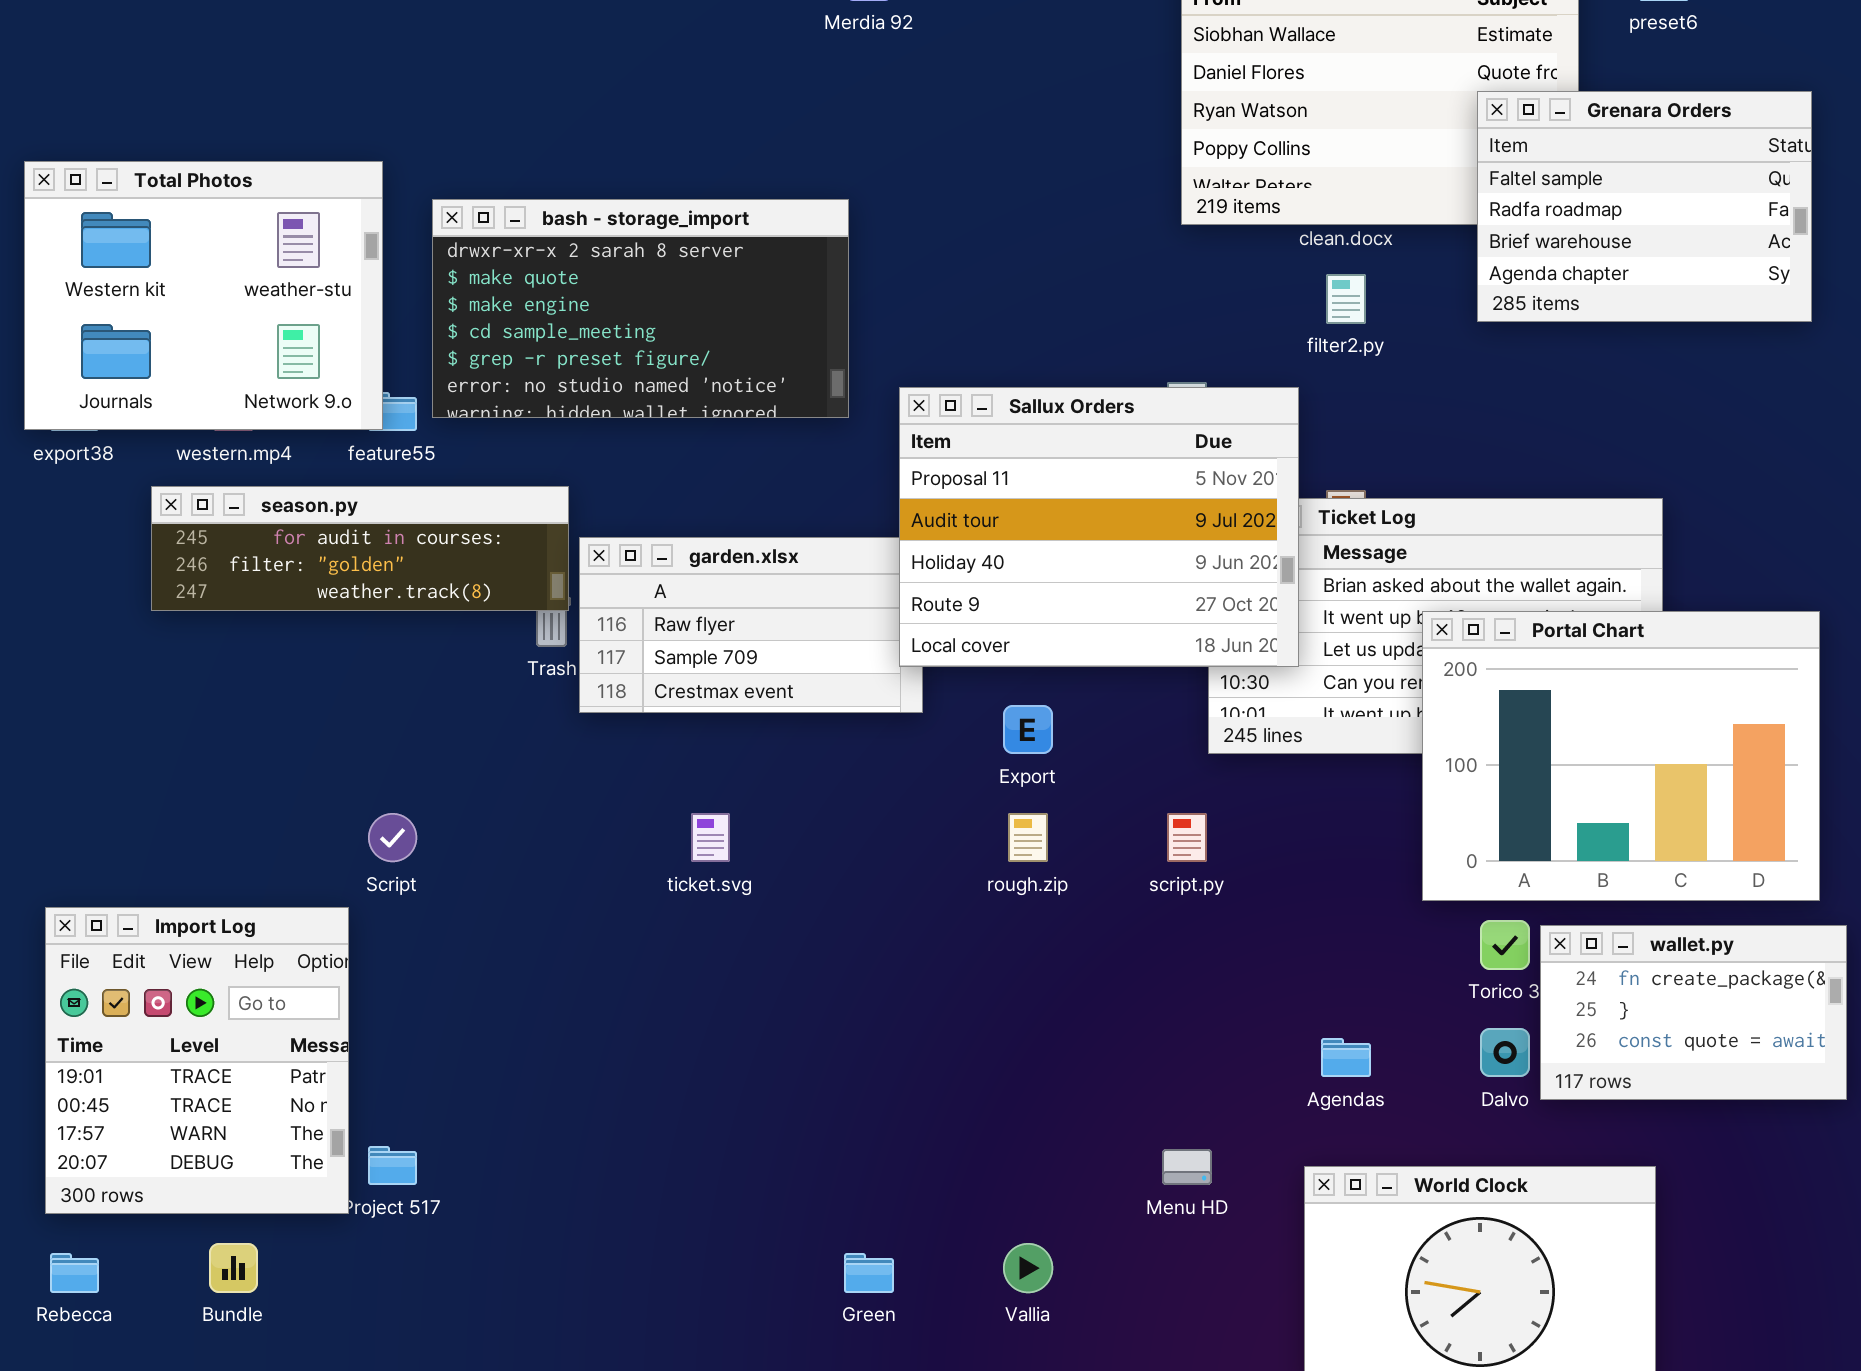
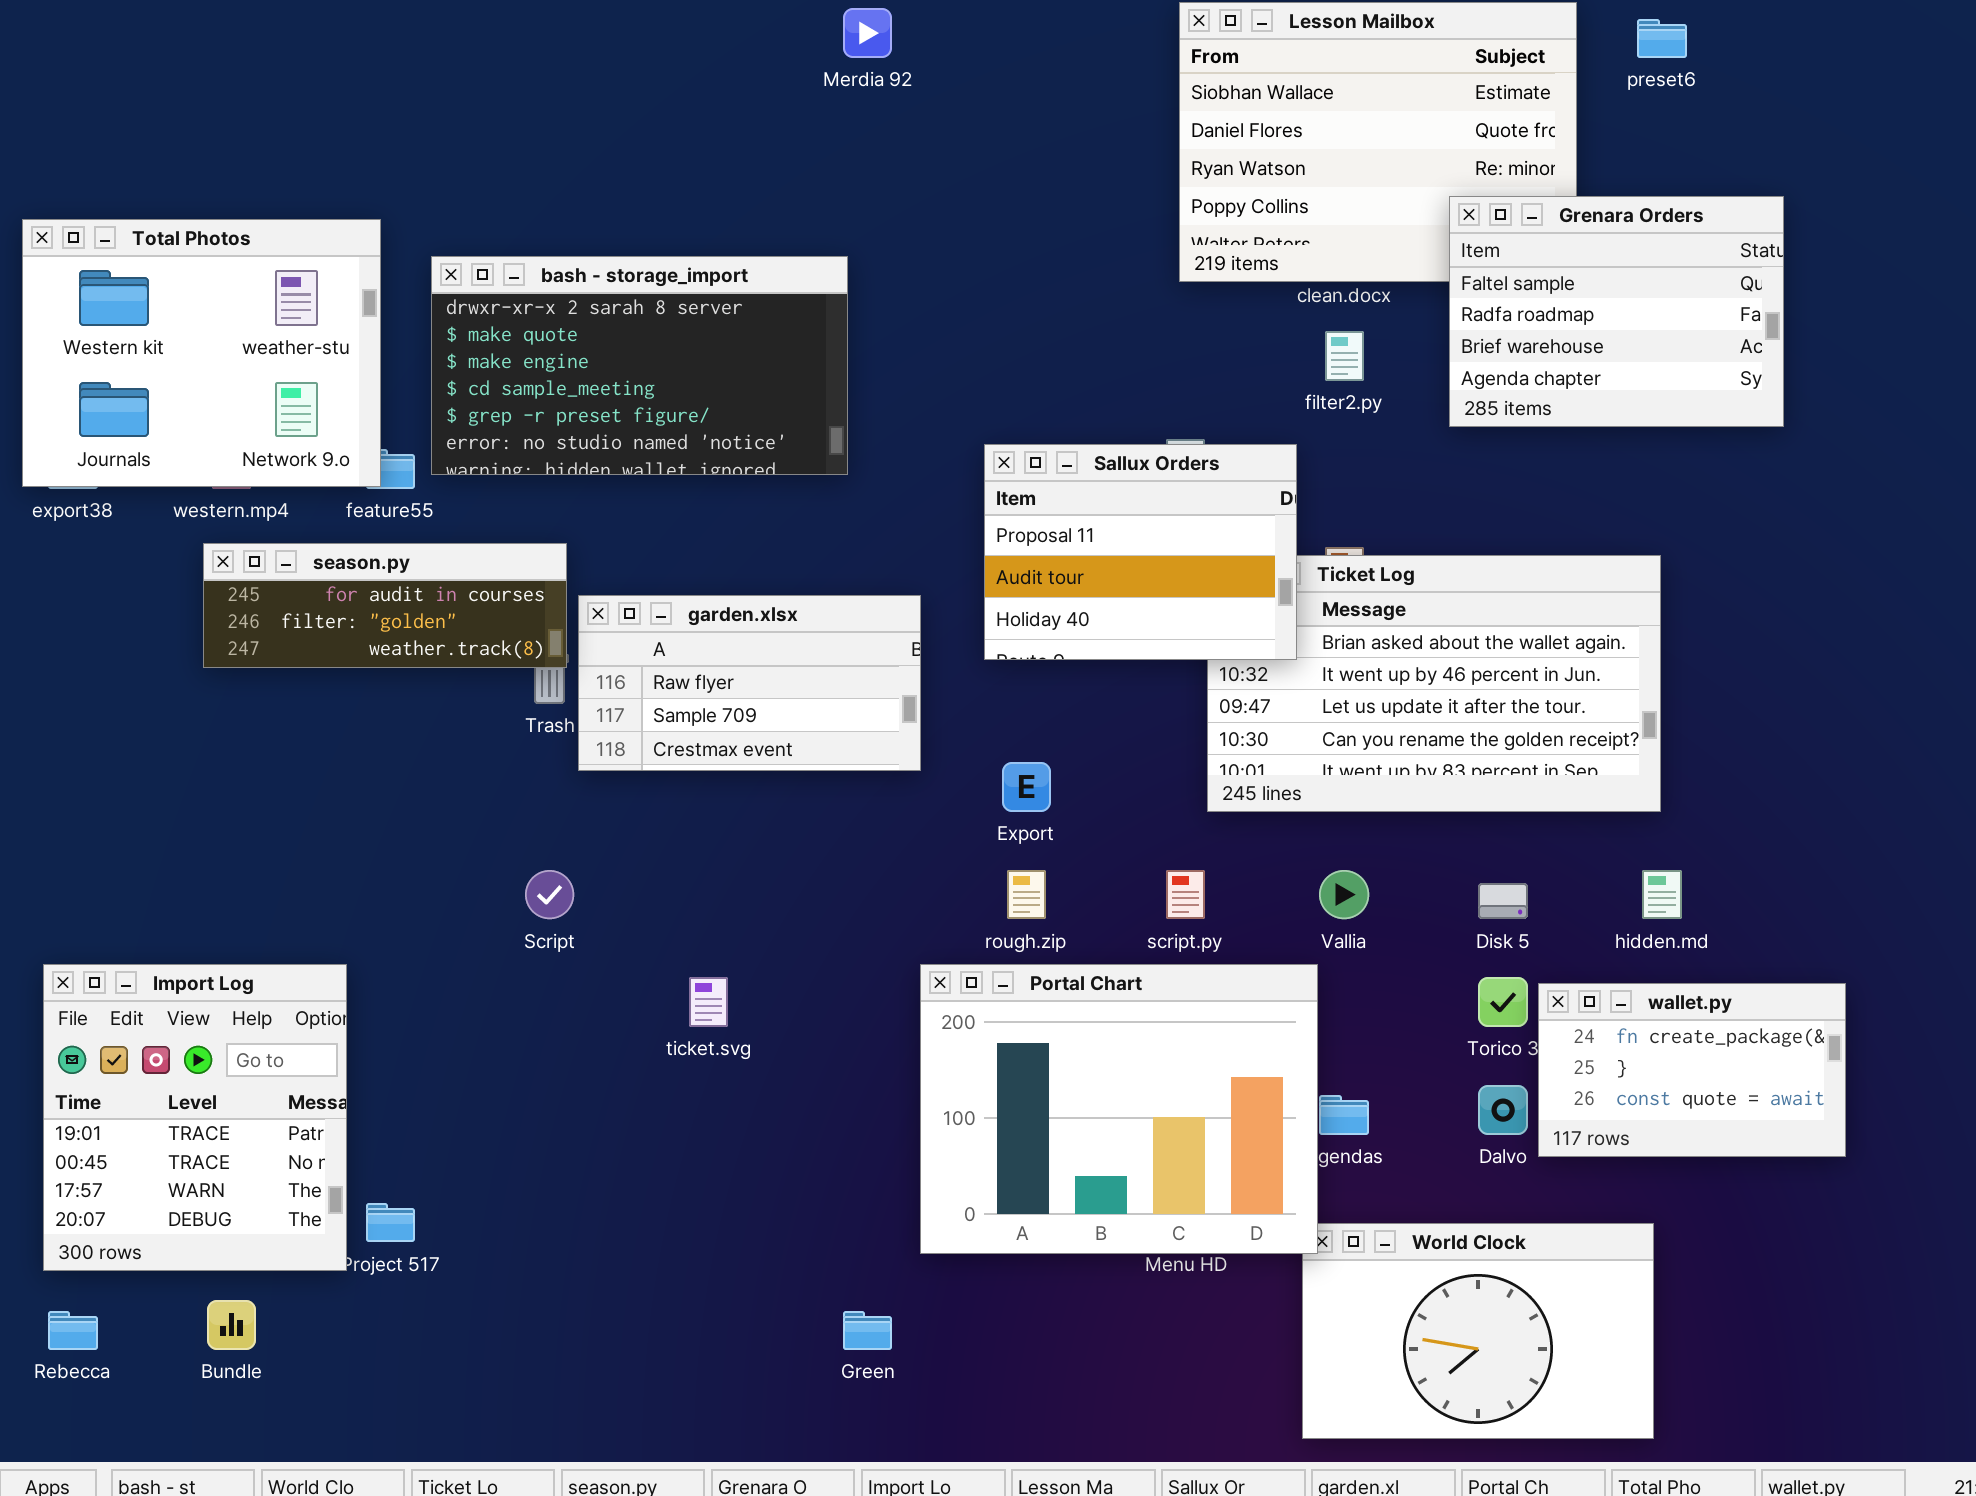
Grenara Orders: [1477,91,1812,322] -> [1449,196,1784,427], moved
Sallux Orders: [899,387,1299,667] -> [984,444,1297,660], resized
season.py: [151,486,569,611] -> [203,543,567,668], resized
Portal Chart: [1422,611,1820,901] -> [920,964,1318,1254], moved
Script: [368,813,417,862] -> [525,870,574,919], moved
ticket.svg: [691,813,730,862] -> [689,977,728,1027], moved
Vallia: [1003,1243,1053,1293] -> [1319,870,1369,919], moved

